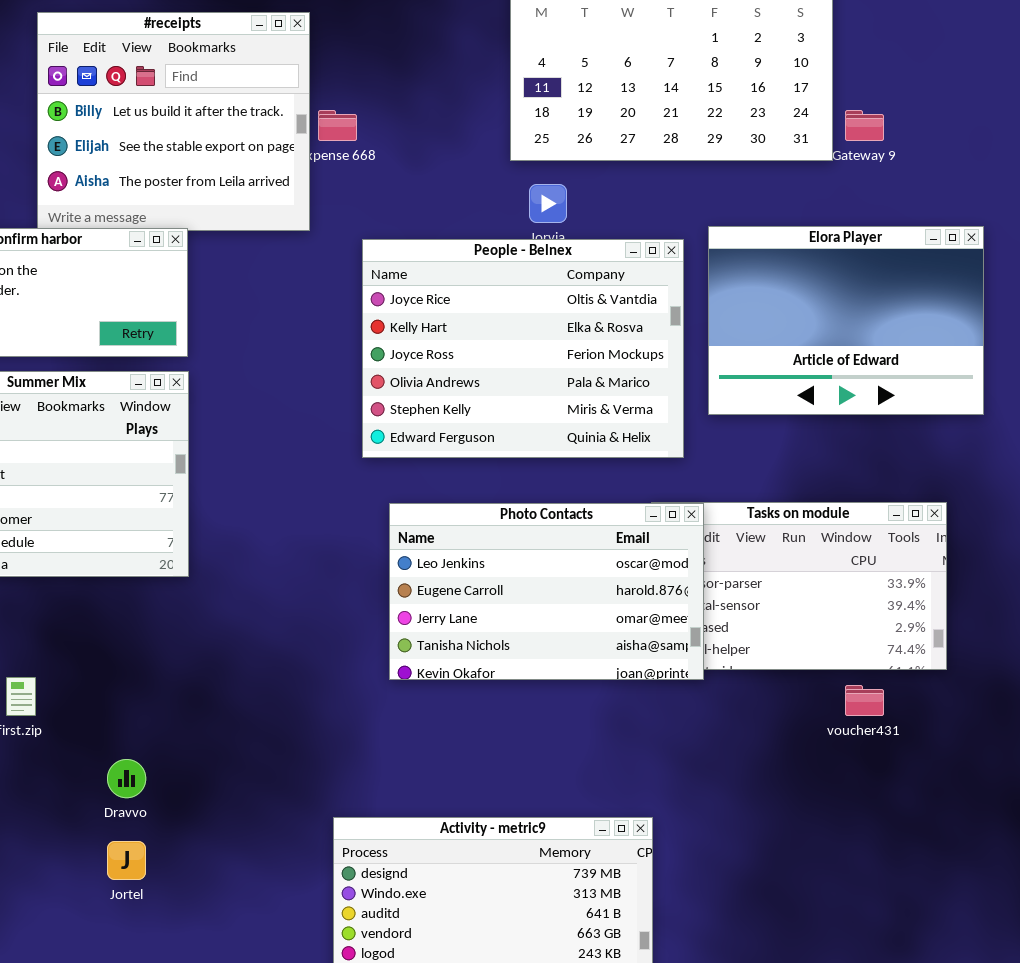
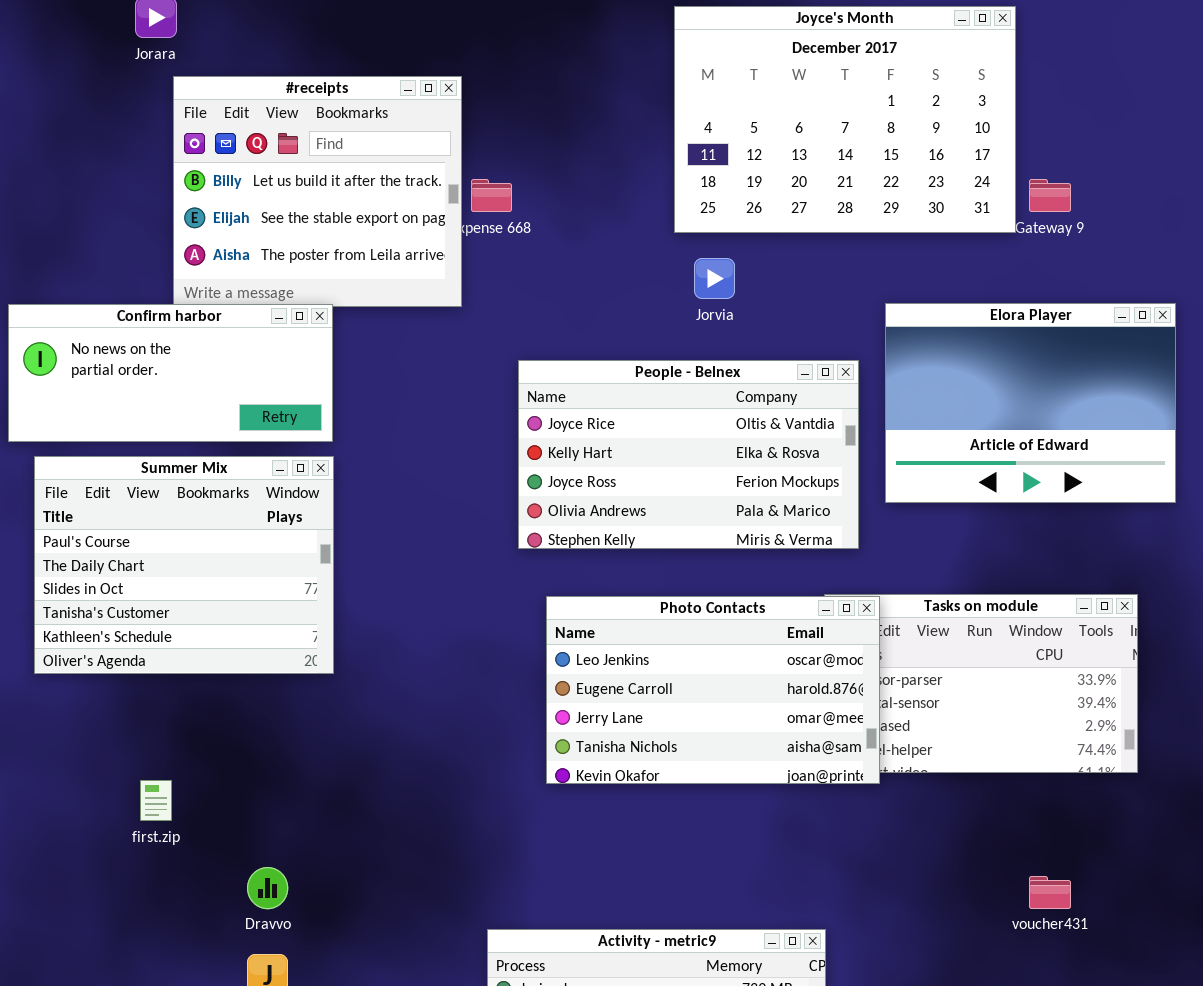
People - Belnex: [362,239,684,458] -> [518,360,859,549], resized
voucher431: [845,685,884,716] -> [1029,876,1071,909], moved

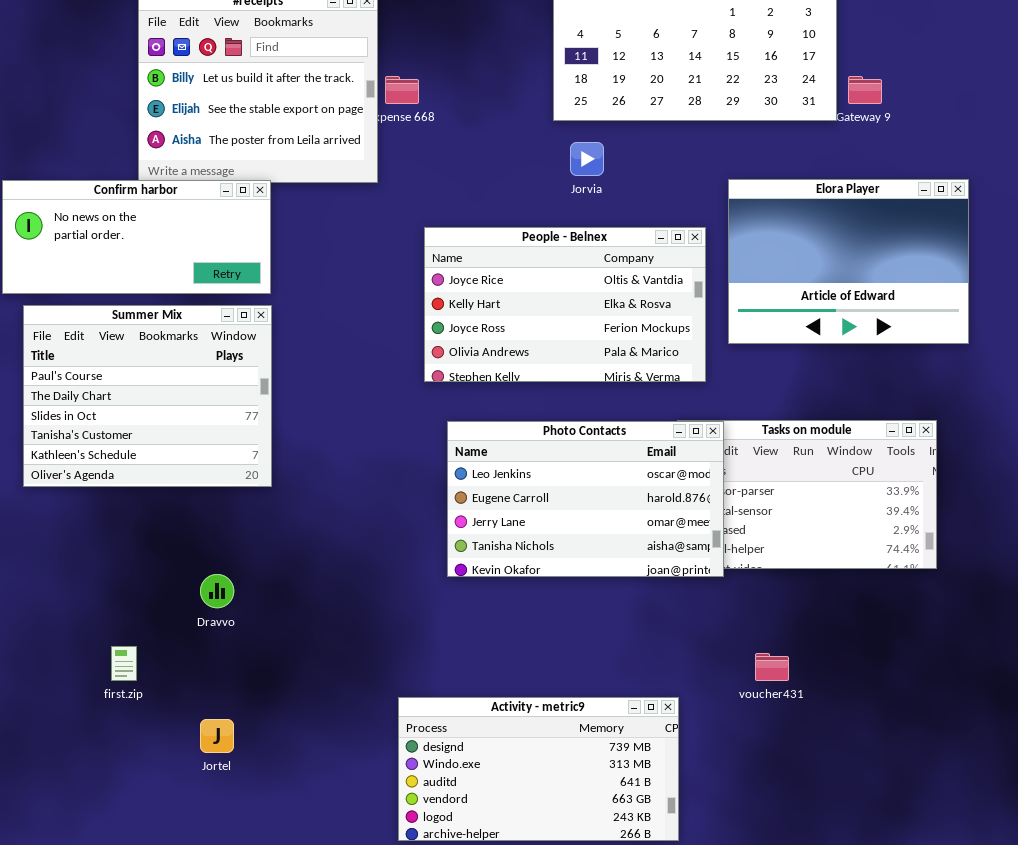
first.zip: [140,780,172,821] -> [111,646,137,681], moved
Dravvo: [247,867,288,909] -> [200,574,234,608], moved
voucher431: [1029,876,1071,909] -> [755,653,789,681], moved

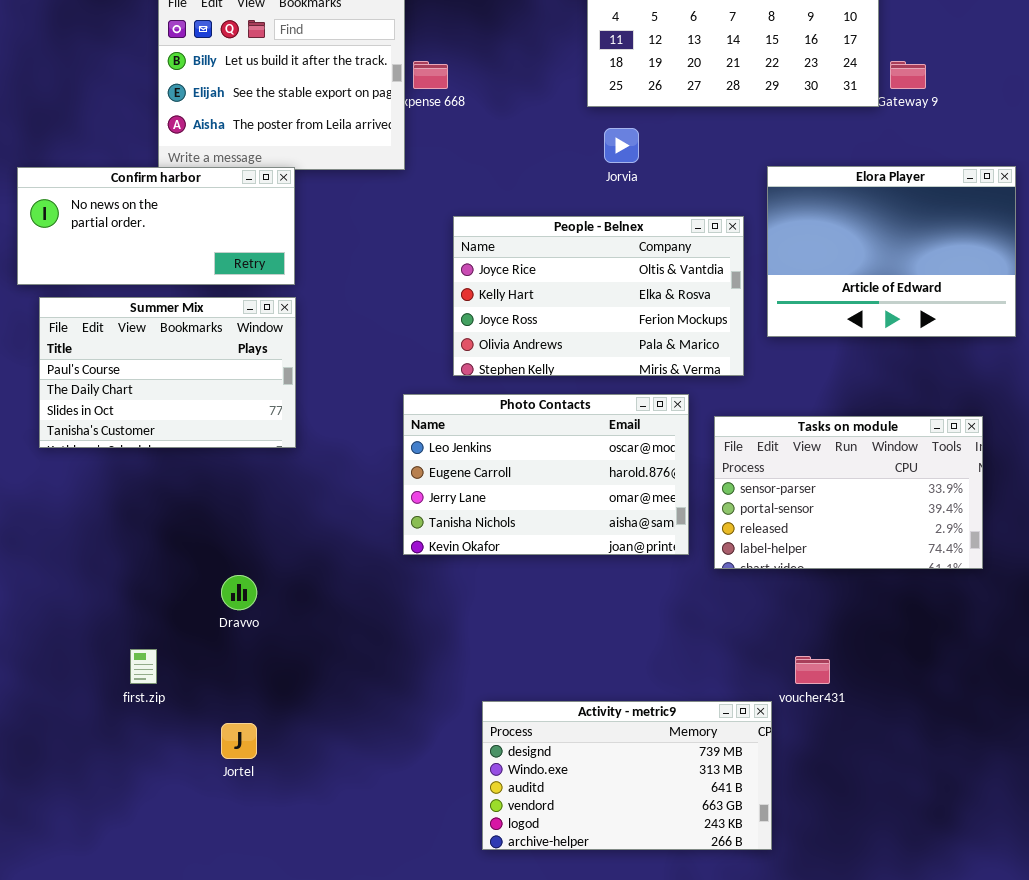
Summer Mix: [23,305,272,487] -> [39,297,296,448], resized
Photo Contacts: [447,421,724,577] -> [403,394,689,555], moved
Activity - metric9: [398,697,679,841] -> [482,701,772,850], moved

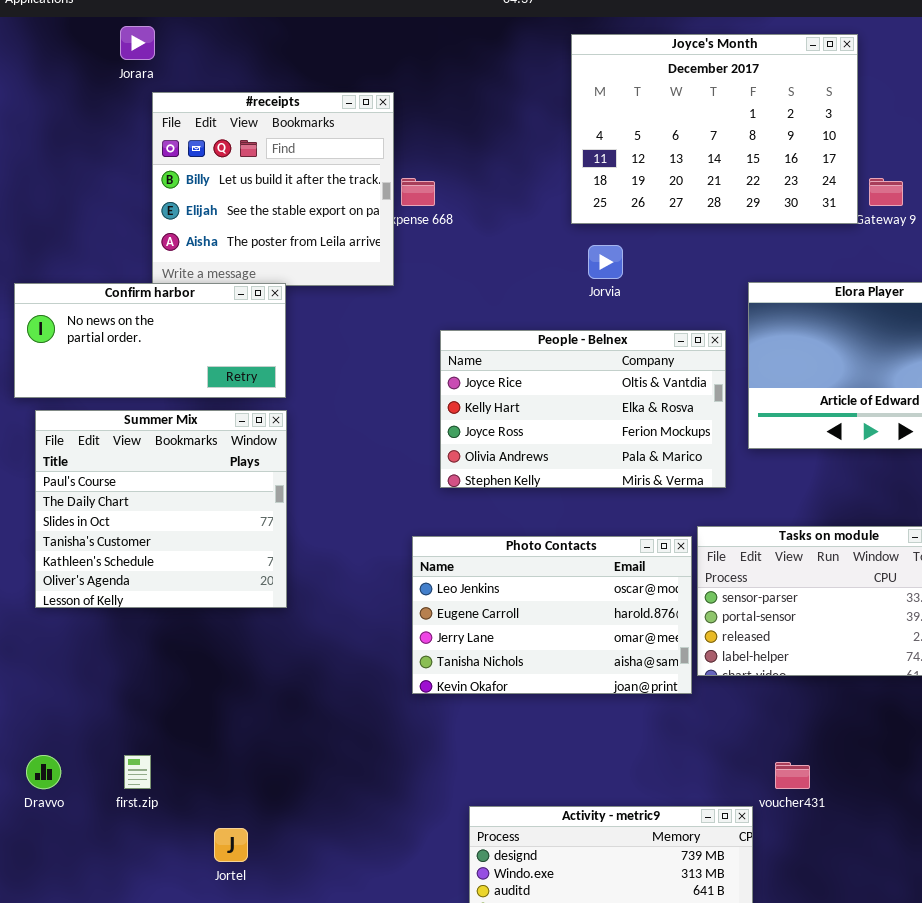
Summer Mix: [39,297,296,448] -> [35,410,287,608], resized
Photo Contacts: [403,394,689,555] -> [412,536,692,694], moved
Dravvo: [221,575,257,610] -> [26,755,61,789], moved

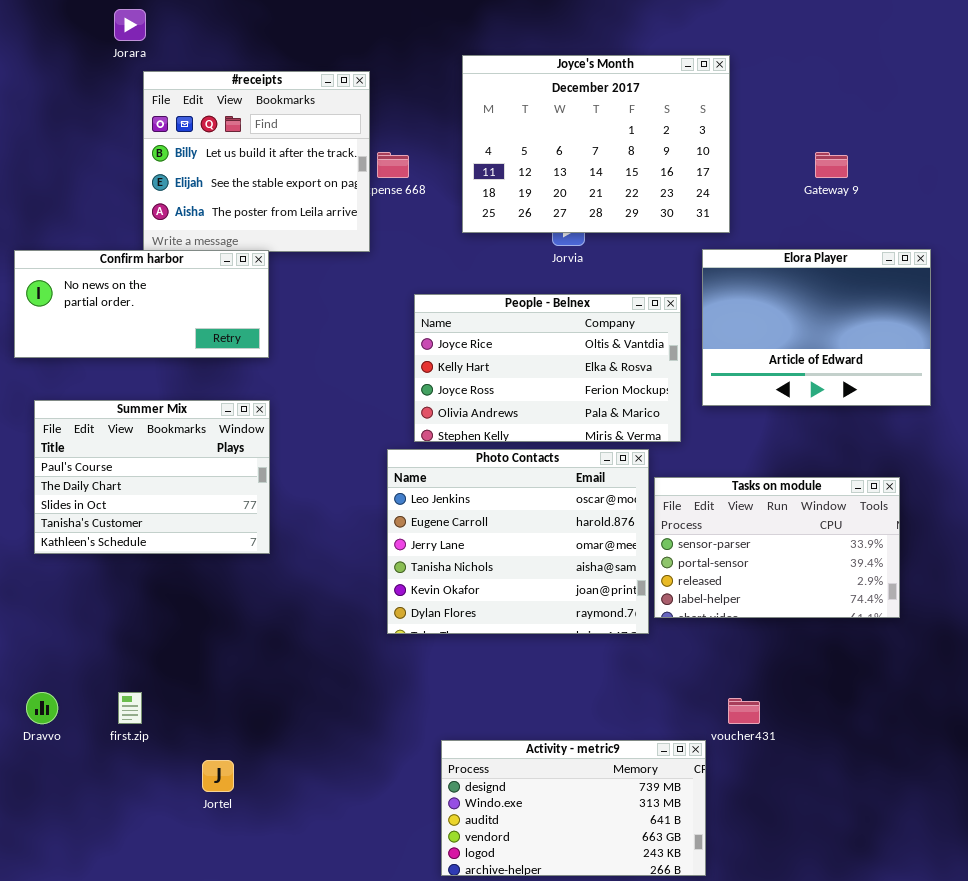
Joyce's Month: [571,34,858,224] -> [462,55,730,233], moved
Summer Mix: [35,410,287,608] -> [34,400,270,554], resized
Photo Contacts: [412,536,692,694] -> [387,449,649,634], resized

